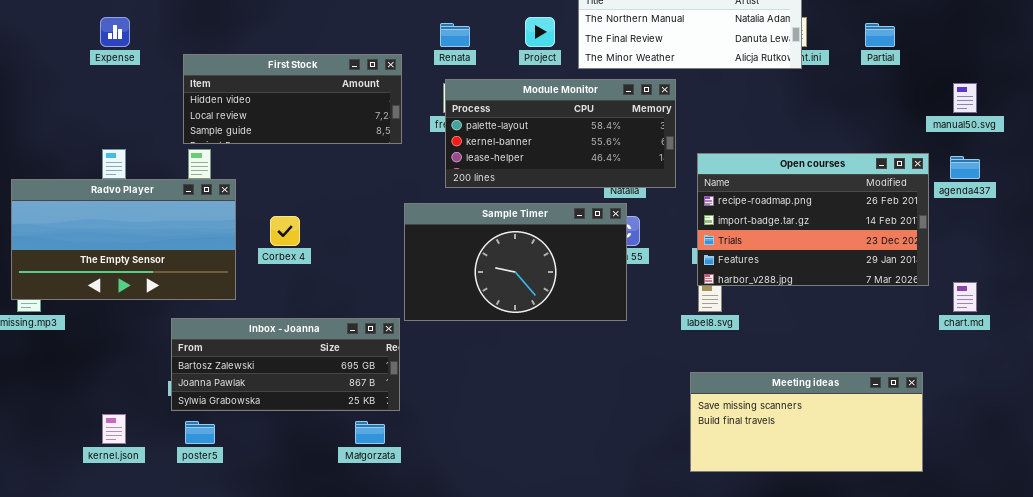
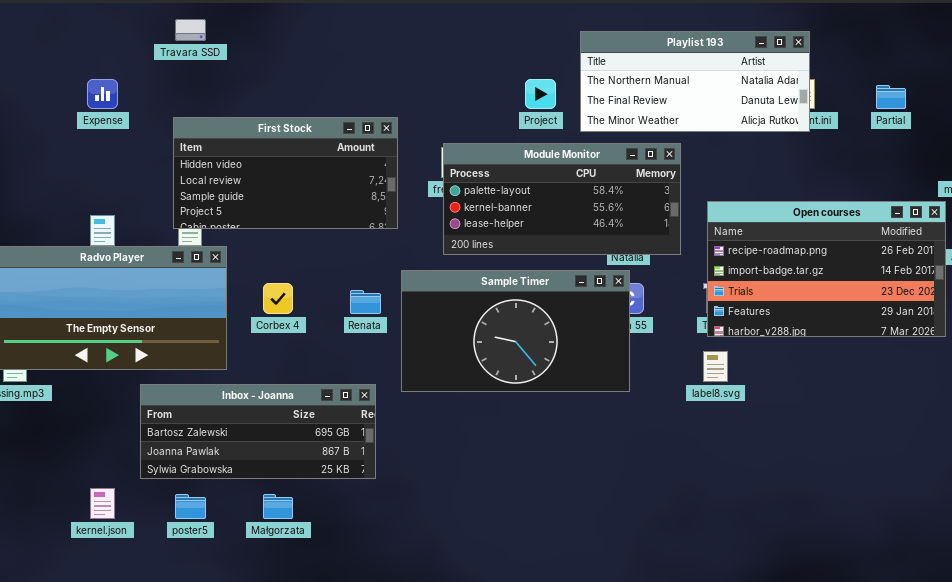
Renata: [440,23,470,47] -> [350,290,381,314], moved
First Stock: [183,54,402,144] -> [173,117,398,229], resized
Open courses: [697,153,929,286] -> [707,201,946,337], moved
Inbox - Joanna: [171,318,400,411] -> [140,384,376,479], moved
Meeting ideas: [690,372,923,472] -> none, closed
Małgorzata: [355,421,385,444] -> [263,494,293,519], moved

